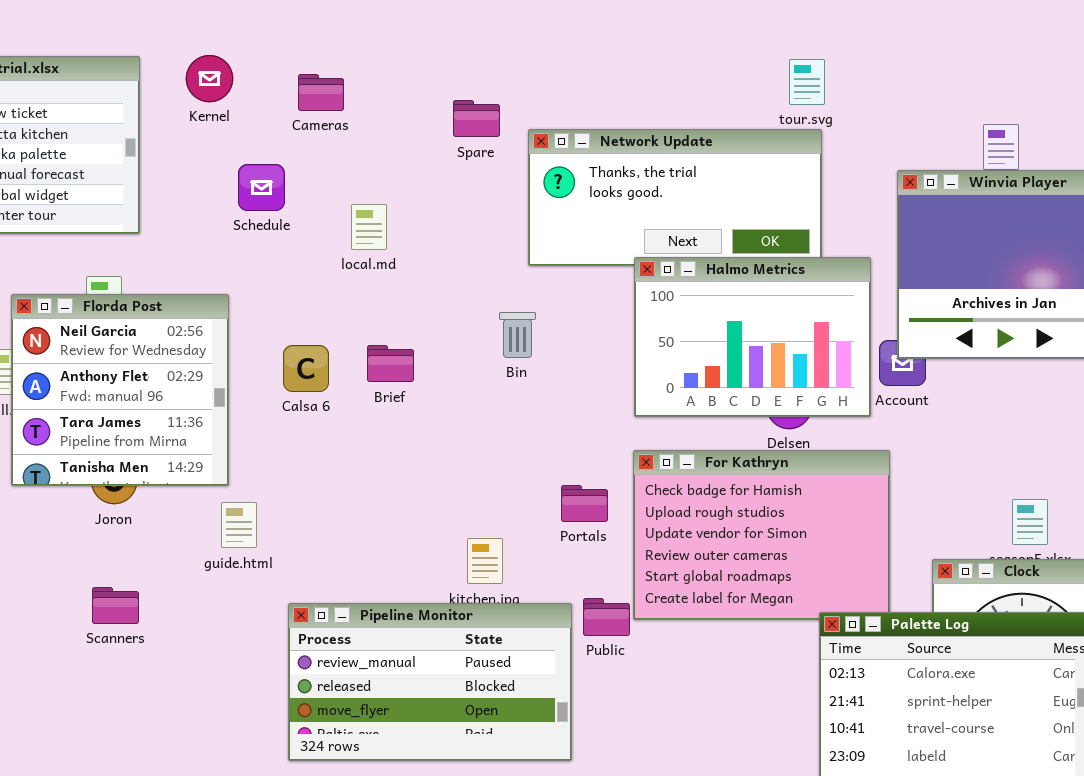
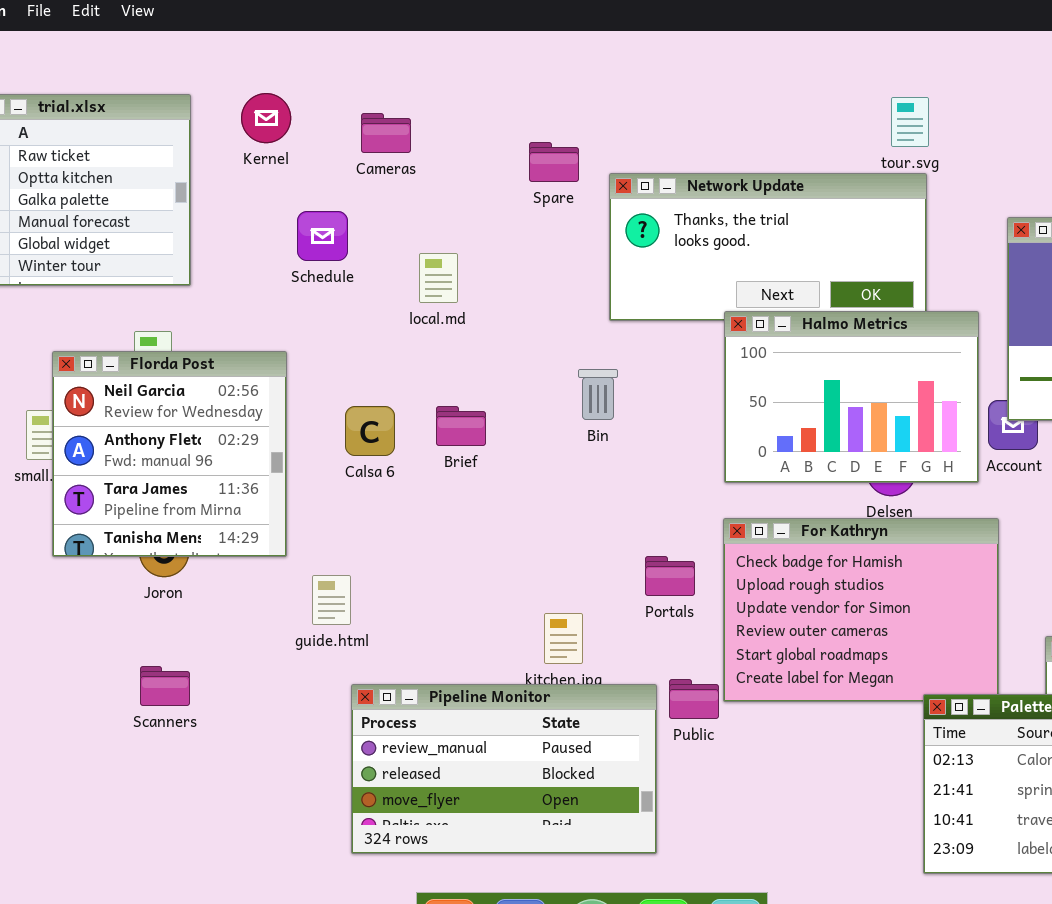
guide.html: [221,502,257,548] -> [312,575,351,625], moved

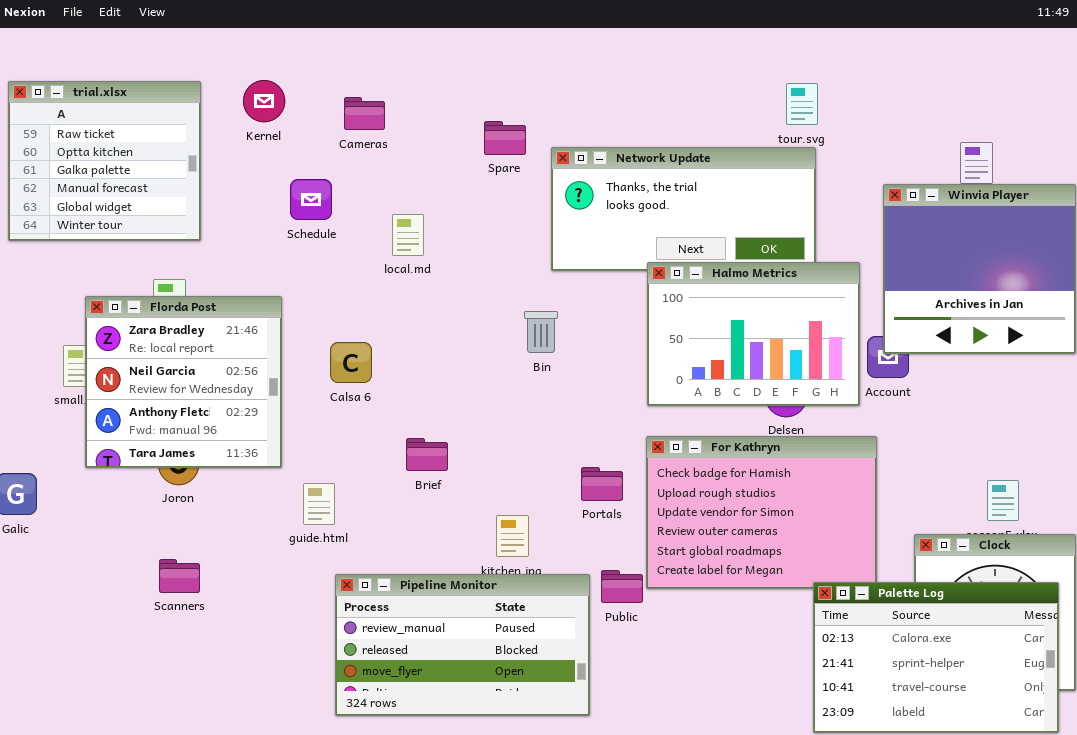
Florda Post: [52,351,287,557] -> [85,296,282,468], scrolled up 1 row
Brief: [436,406,486,446] -> [406,438,448,471], moved

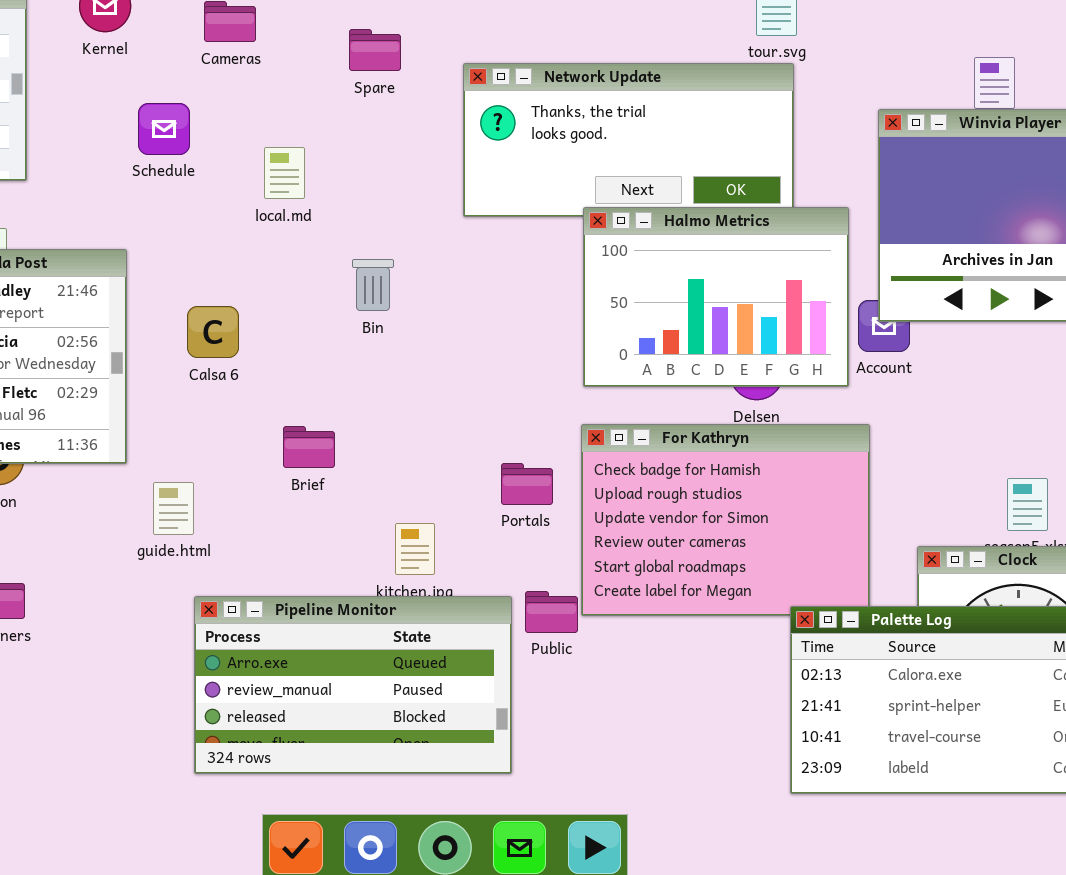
Spare: [484,121,526,155] -> [349,29,401,71], moved
Bin: [524,311,558,353] -> [352,259,394,311], moved
Pipeline Monitor: [335,574,590,716] -> [194,596,512,774], scrolled up 1 row

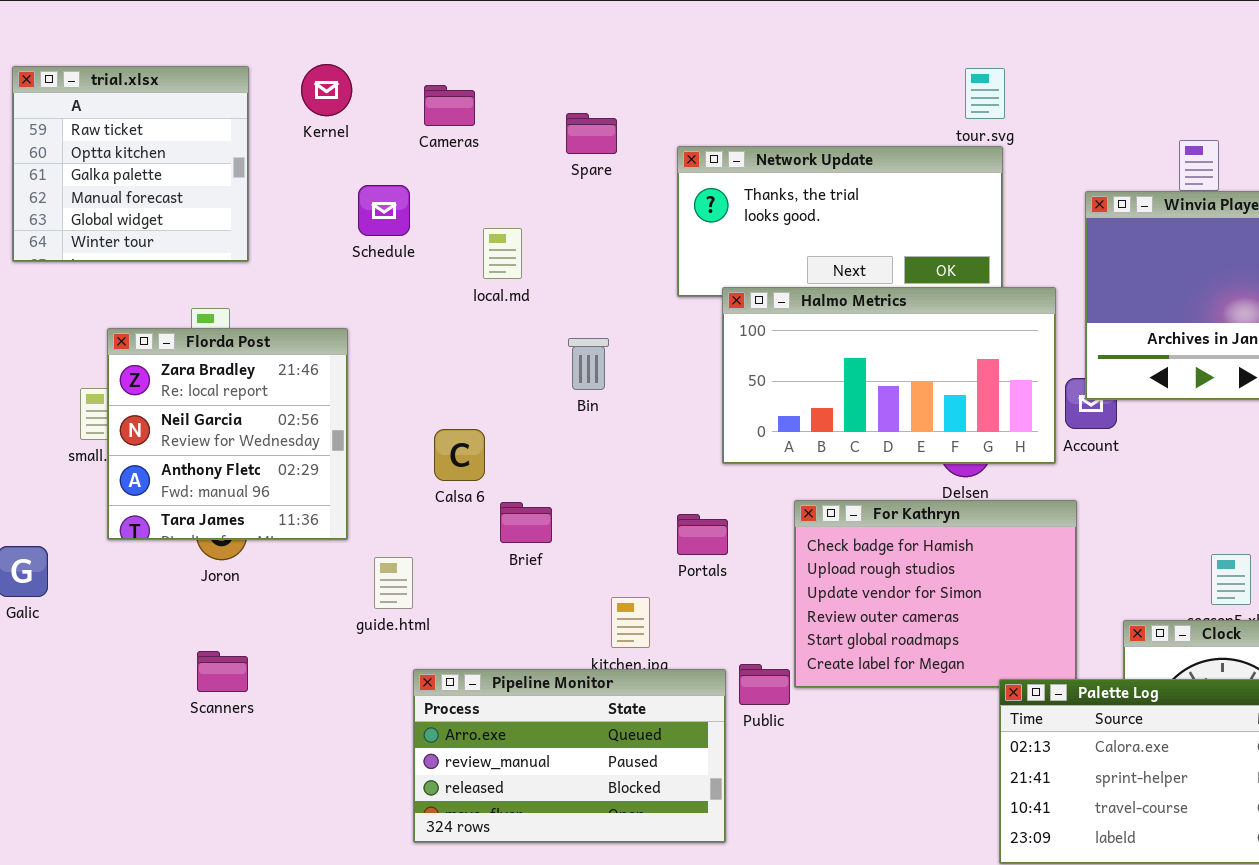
Halmo Metrics: [583,207,849,387] -> [722,287,1056,464], resized
Calsa 6: [187,306,239,358] -> [434,429,485,481], moved
Portals: [501,463,553,505] -> [677,514,728,555], moved

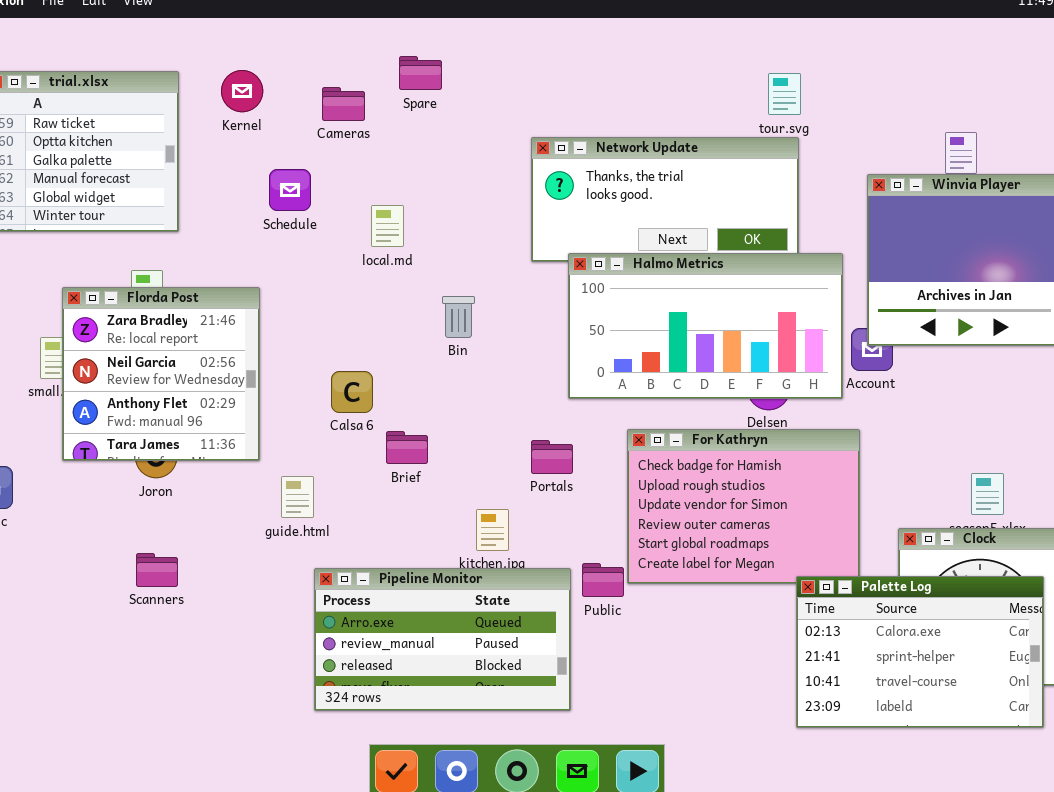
Spare: [566,113,617,154] -> [399,56,442,90], moved

